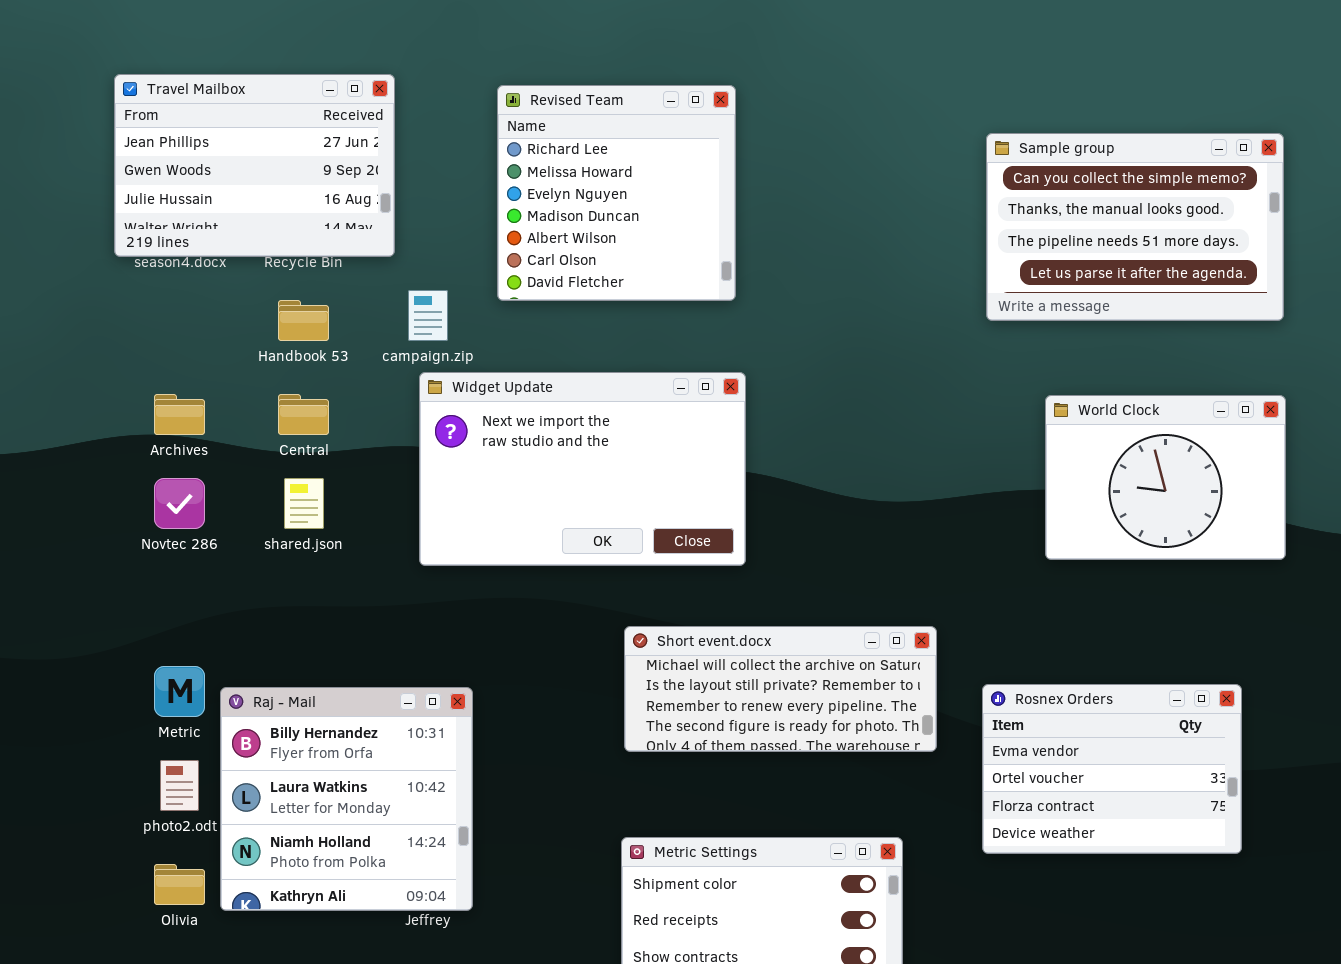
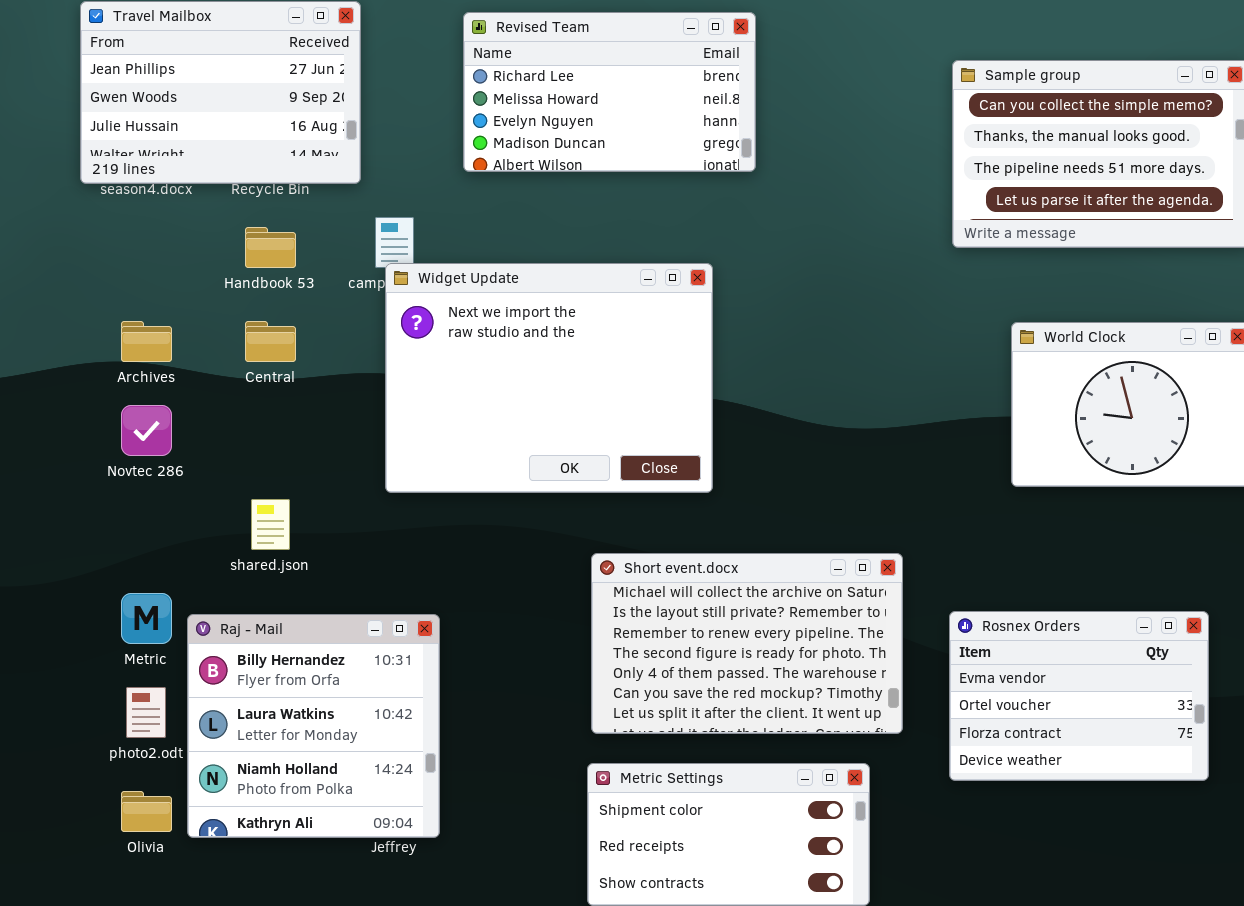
Revised Team: [497,85,736,301] -> [463,12,756,172], resized
Widget Update: [419,372,746,566] -> [385,263,713,493], resized
shared.json: [284,478,324,529] -> [251,499,290,550], moved
Short event.docx: [624,626,937,752] -> [591,553,903,734], resized

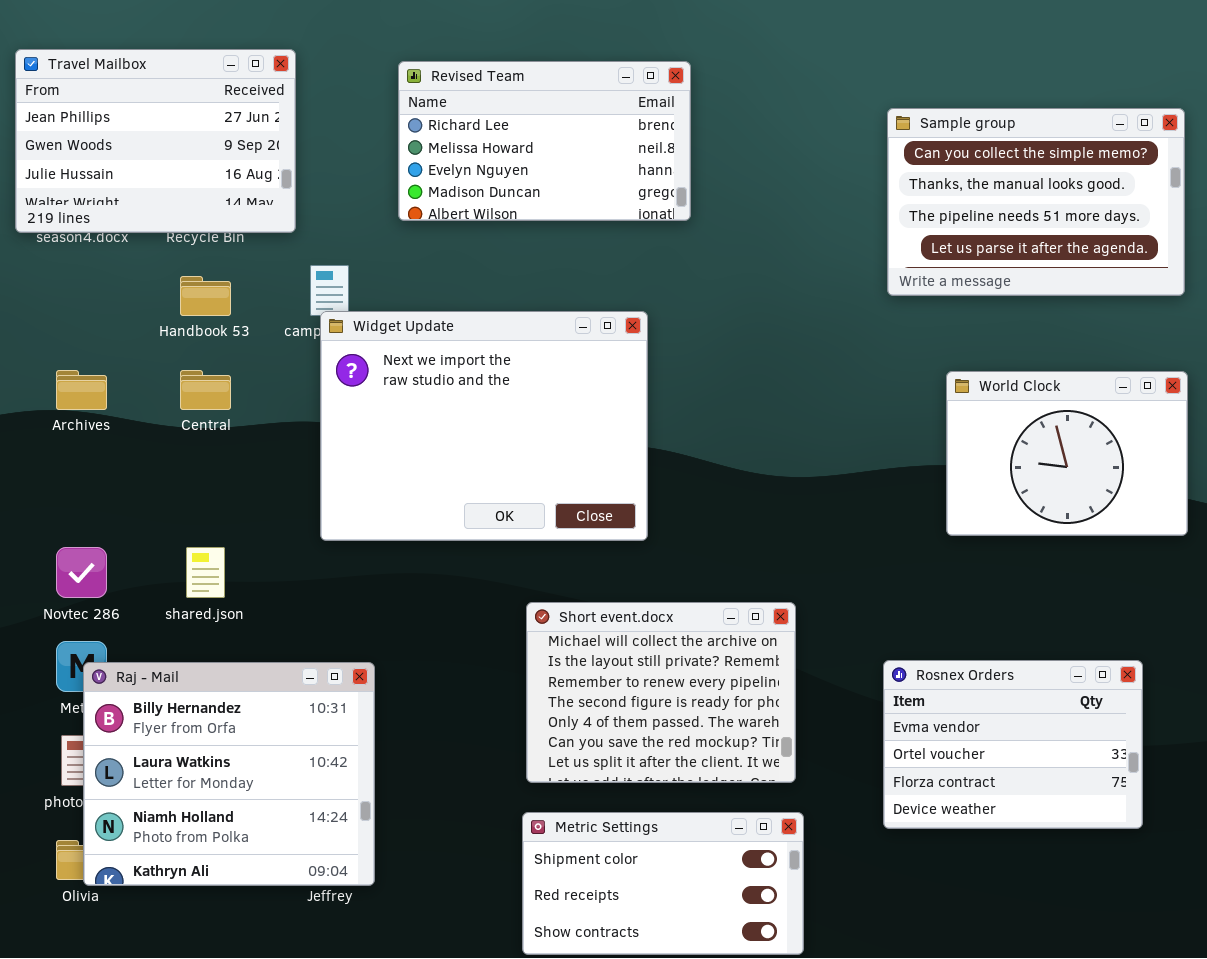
Novtec 286: [121,405,172,456] -> [56,547,107,598], moved
Short event.docx: [591,553,903,734] -> [526,602,796,783], resized
Raj - Mail: [187,614,440,838] -> [83,662,375,886], resized

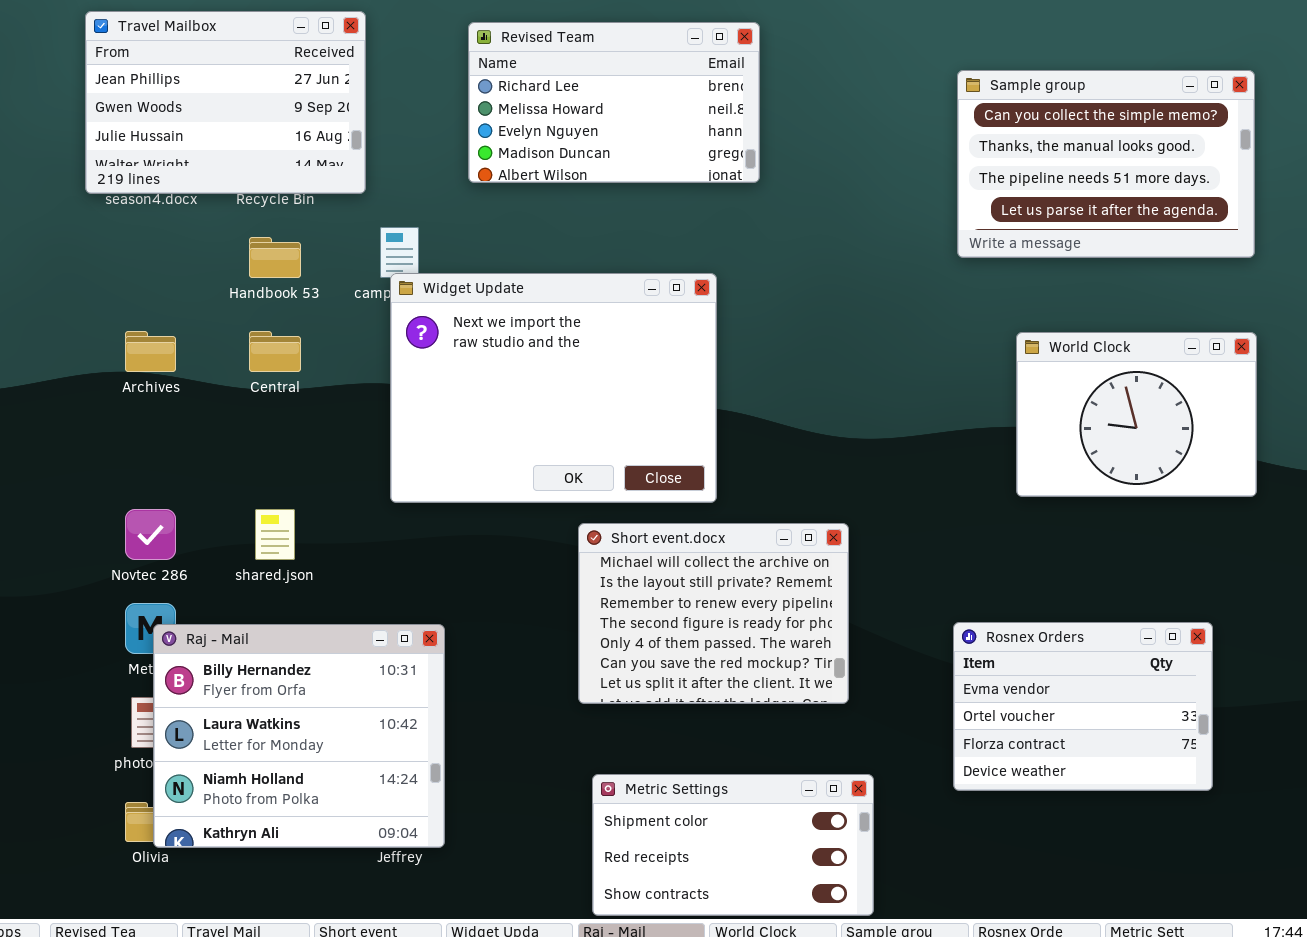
Short event.docx: [526,602,796,783] -> [578,523,849,704], moved

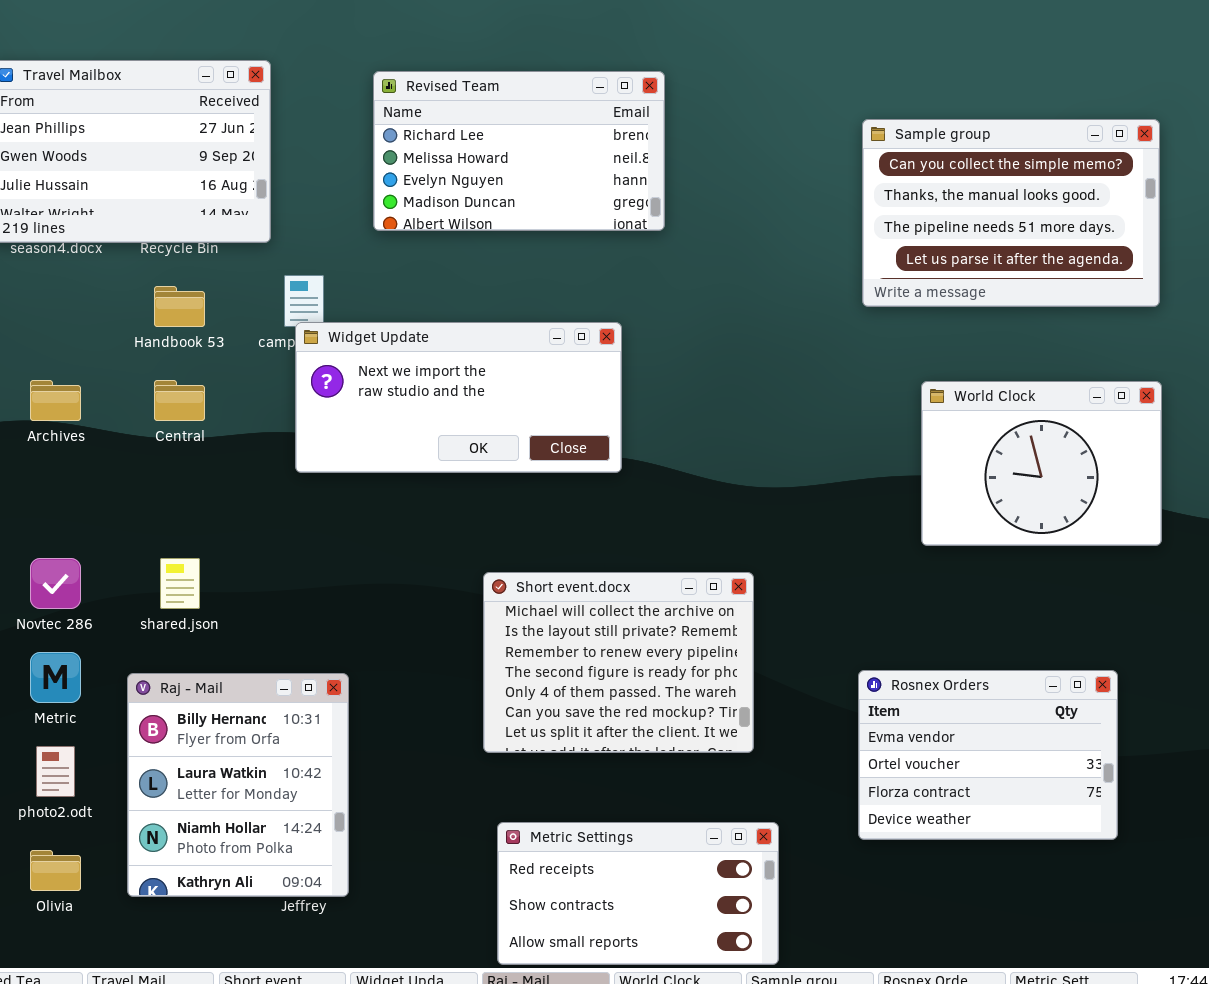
Widget Update: [390,273,717,503] -> [295,322,622,473], resized
Raj - Mail: [153,624,445,848] -> [127,673,349,897], resized
Metric Settings: [592,774,874,916] -> [497,822,779,965], scrolled down 1 row

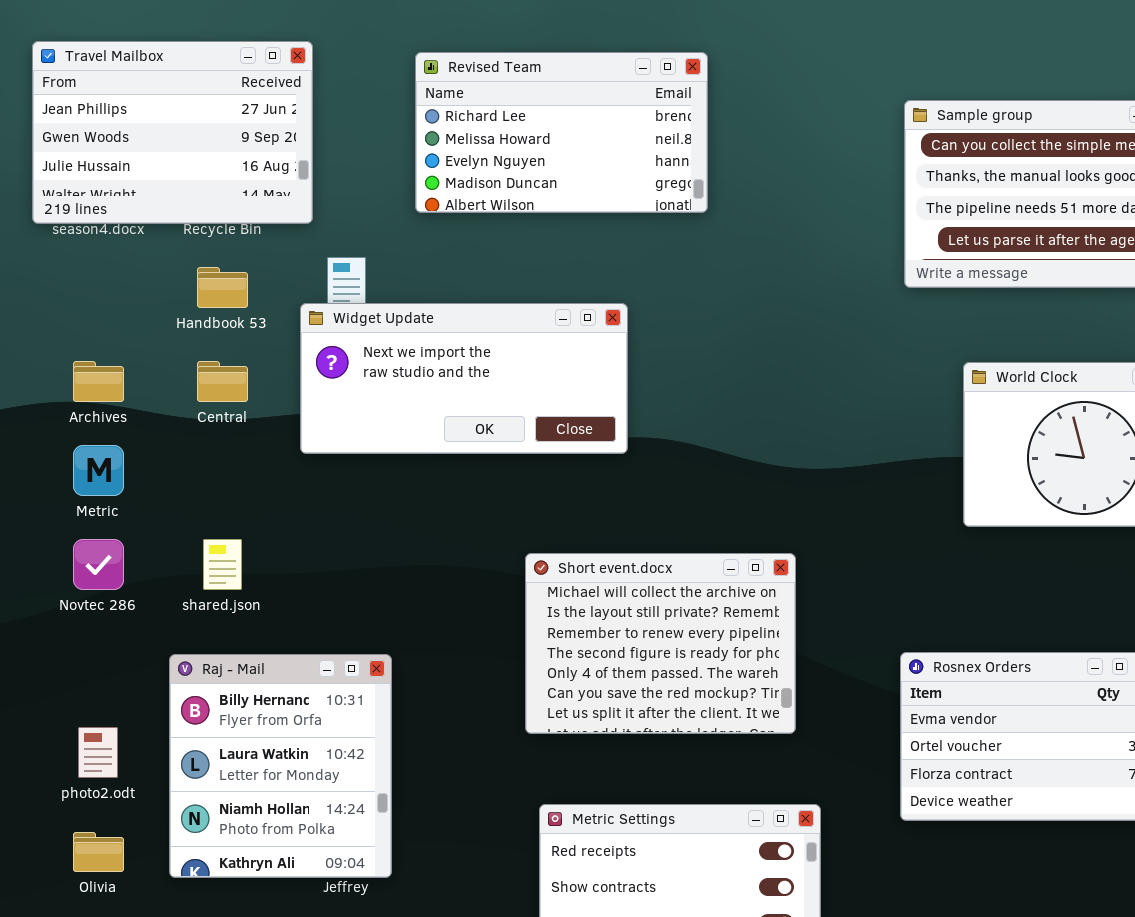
Widget Update: [295,322,622,473] -> [300,303,628,454], moved
Metric: [30,652,81,703] -> [73,445,124,496], moved

